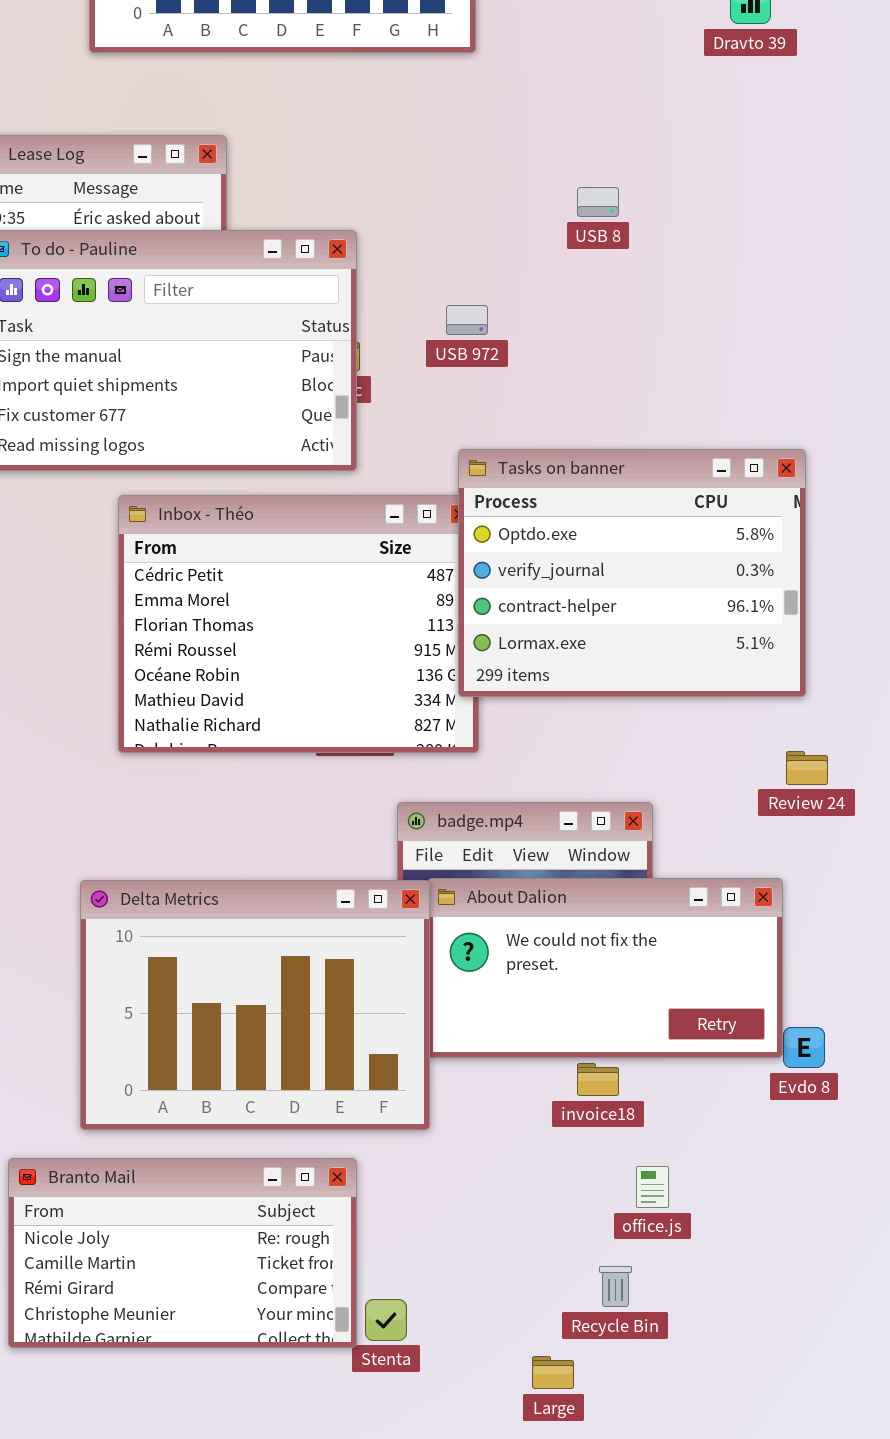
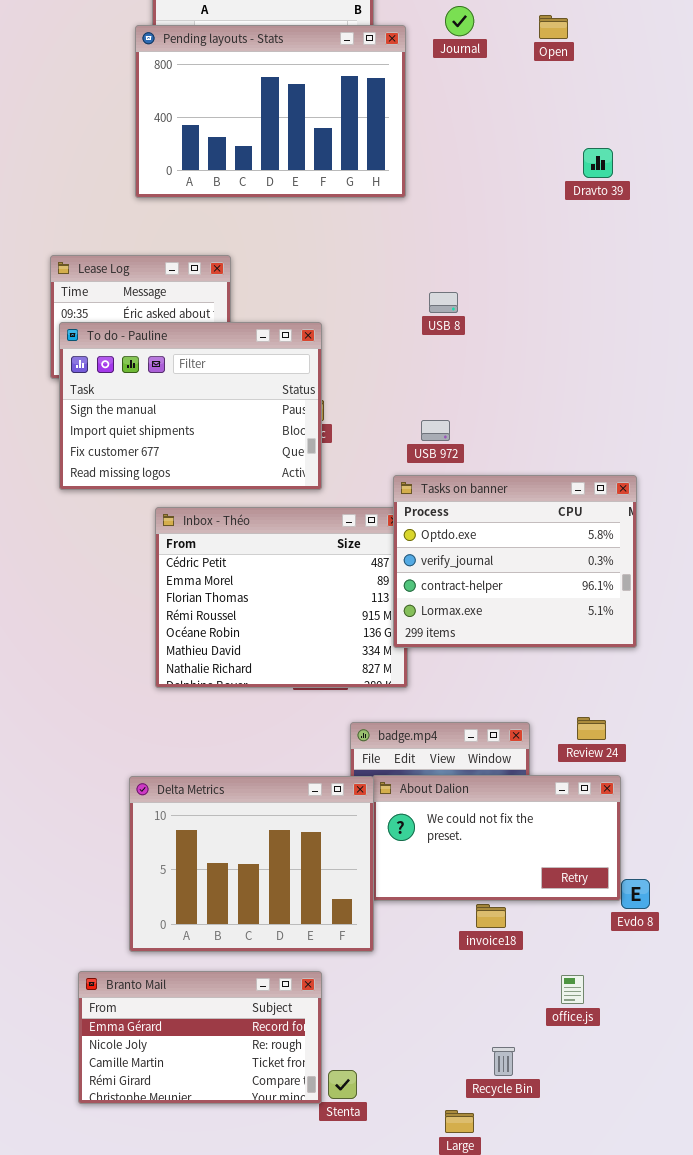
USB 8: [577,187,619,217] -> [429,292,458,313], moved
USB 972: [446,305,488,335] -> [421,420,450,441], moved
Review 24: [786,751,828,785] -> [577,717,606,740], moved
Branto Mail: [8,1158,357,1348] -> [78,971,322,1104], scrolled up 1 row
office.js: [636,1166,669,1208] -> [561,975,584,1004], moved

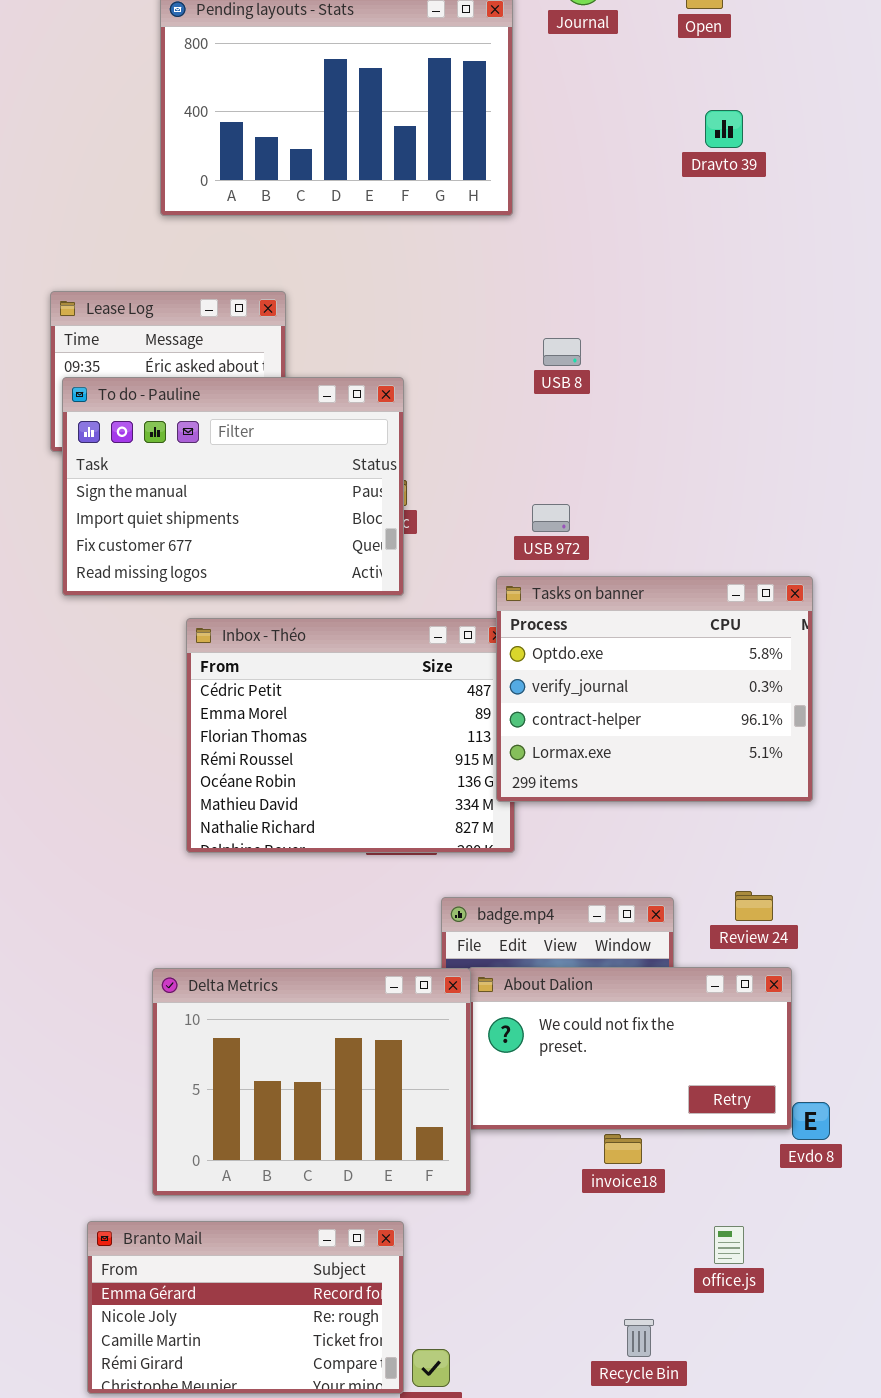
Dravto 39: [583,148,613,178] -> [705,110,743,148], moved

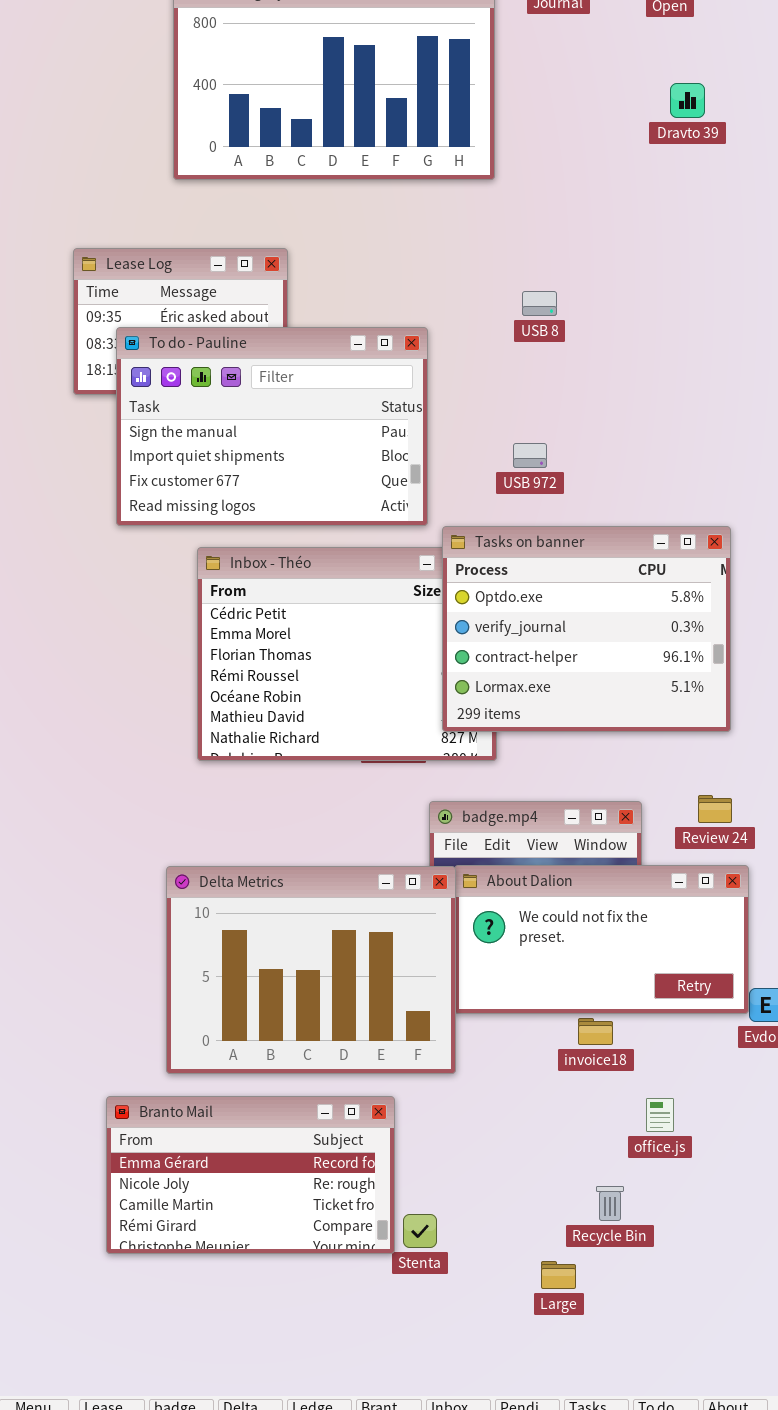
To do - Pauline: [62,377,404,596] -> [116,327,428,526], moved
Tasks on banner: [496,576,813,802] -> [442,526,731,732], moved
office.js: [714,1226,744,1264] -> [646,1098,674,1132], moved

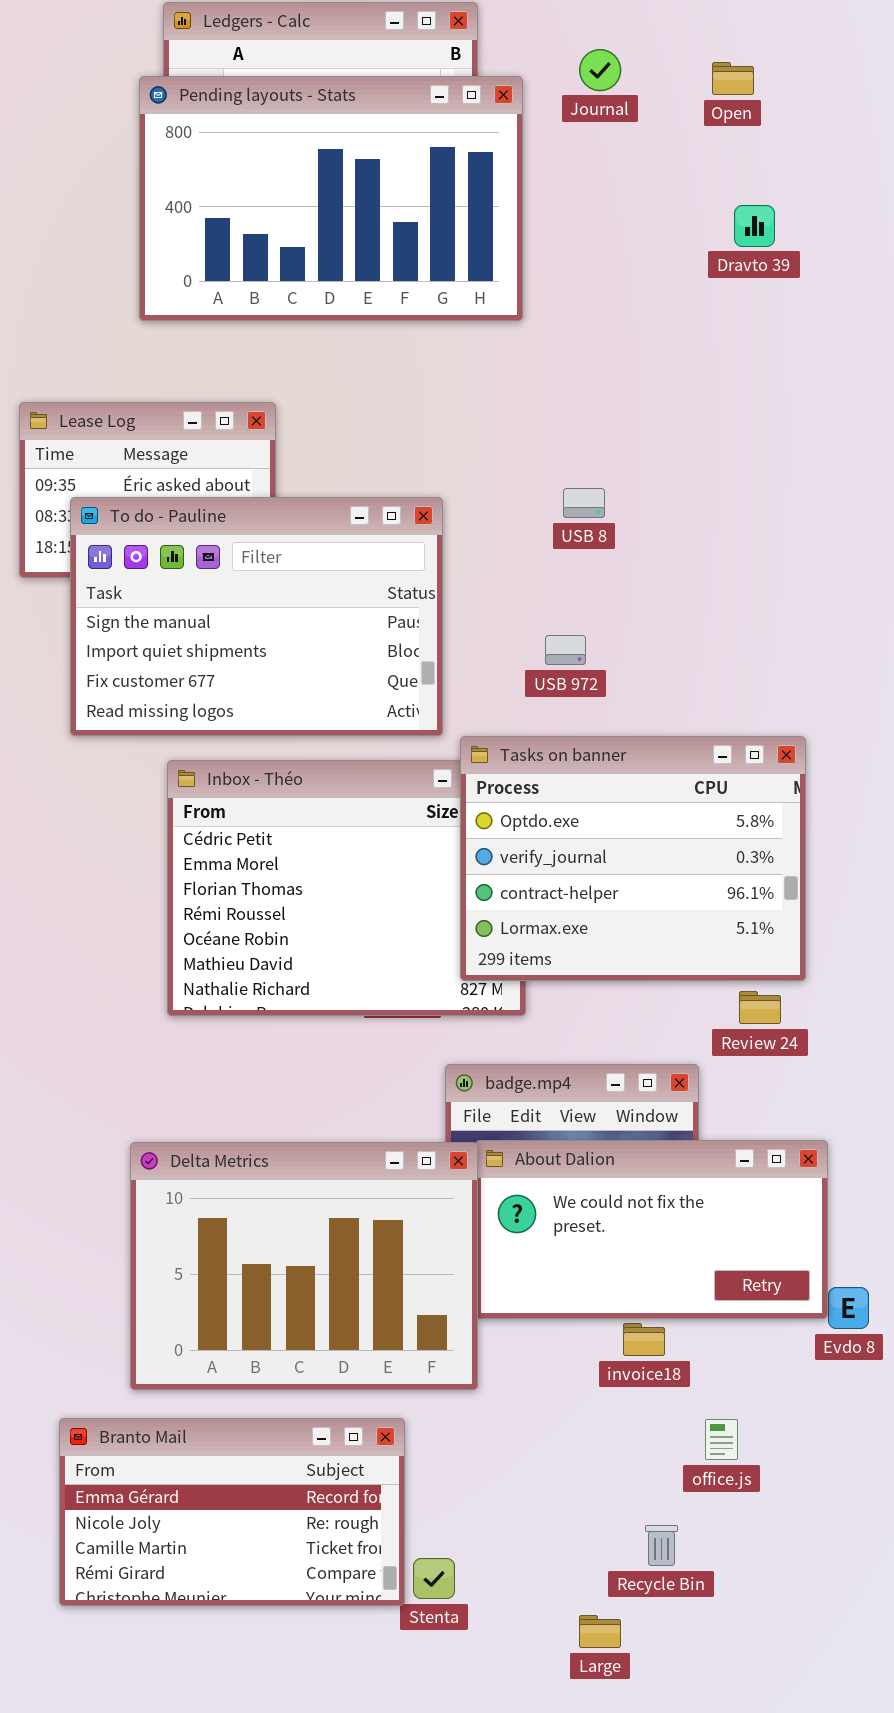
USB 8: [522,291,557,316] -> [563,488,605,518], moved
Review 24: [698,795,732,823] -> [739,991,781,1024], moved

